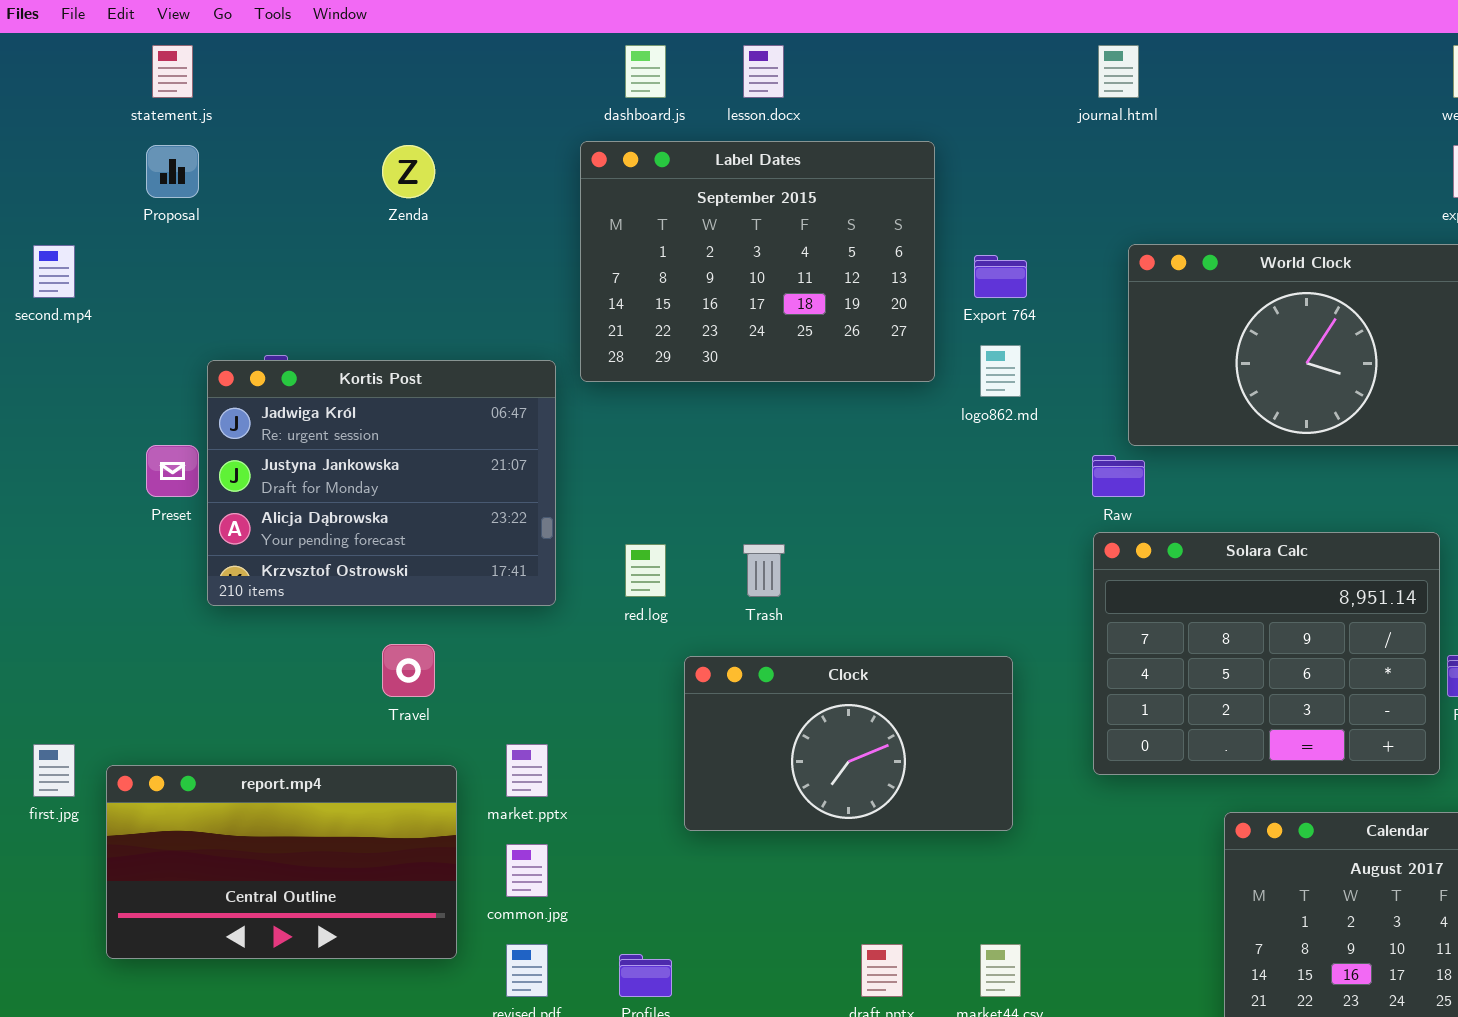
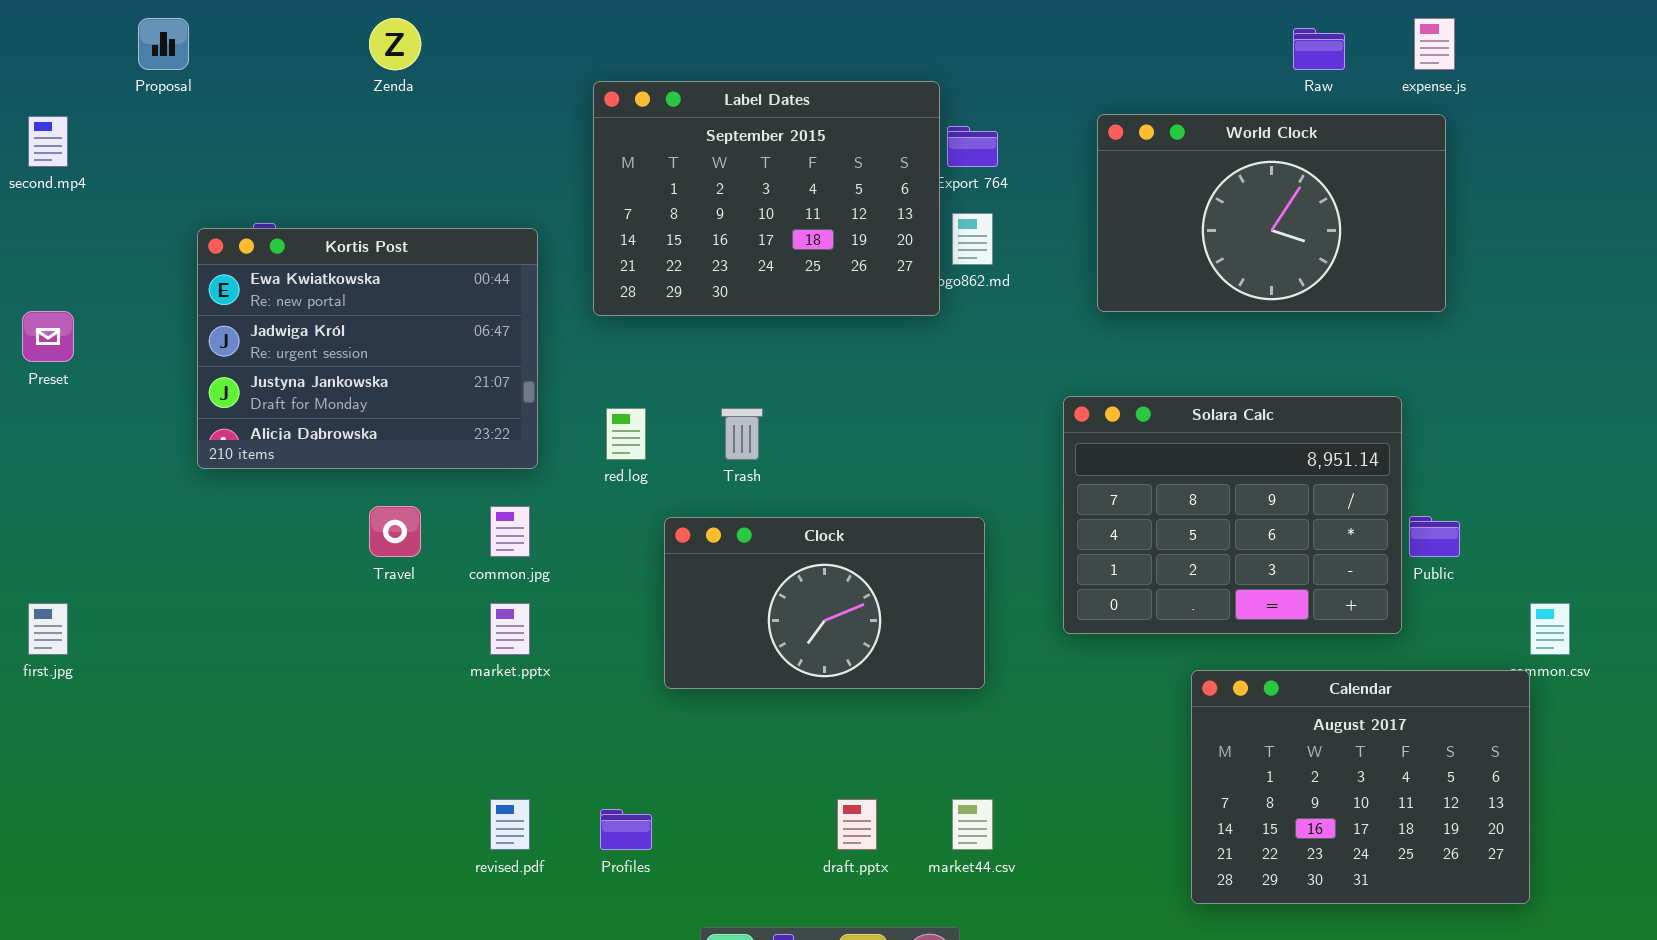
Label Dates: [580,141,935,382] -> [593,81,940,316], moved
Kortis Post: [207,360,556,606] -> [197,228,538,469], scrolled up 1 row
Preset: [146,445,199,497] -> [22,311,74,362], moved
Raw: [1092,455,1145,497] -> [1293,28,1345,70], moved
report.mp4: [106,765,457,959] -> none, closed
common.jpg: [506,844,548,897] -> [490,506,530,557], moved

